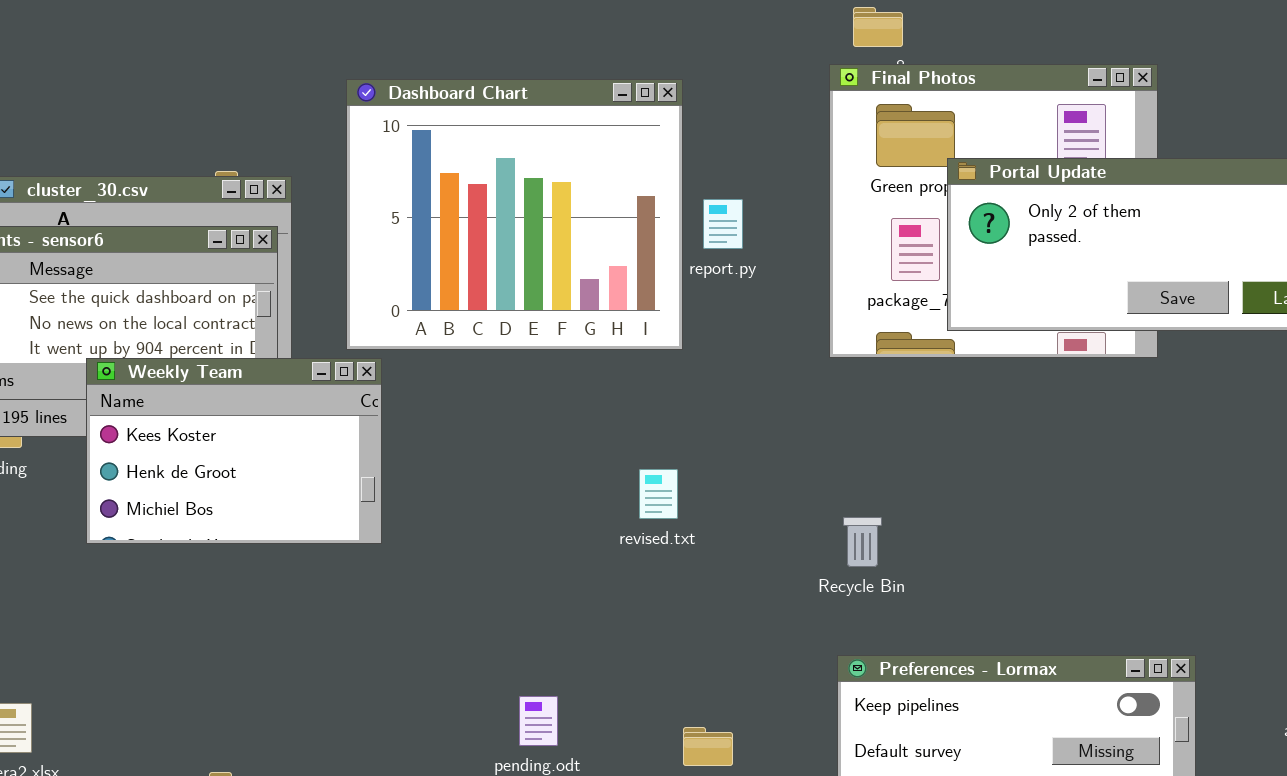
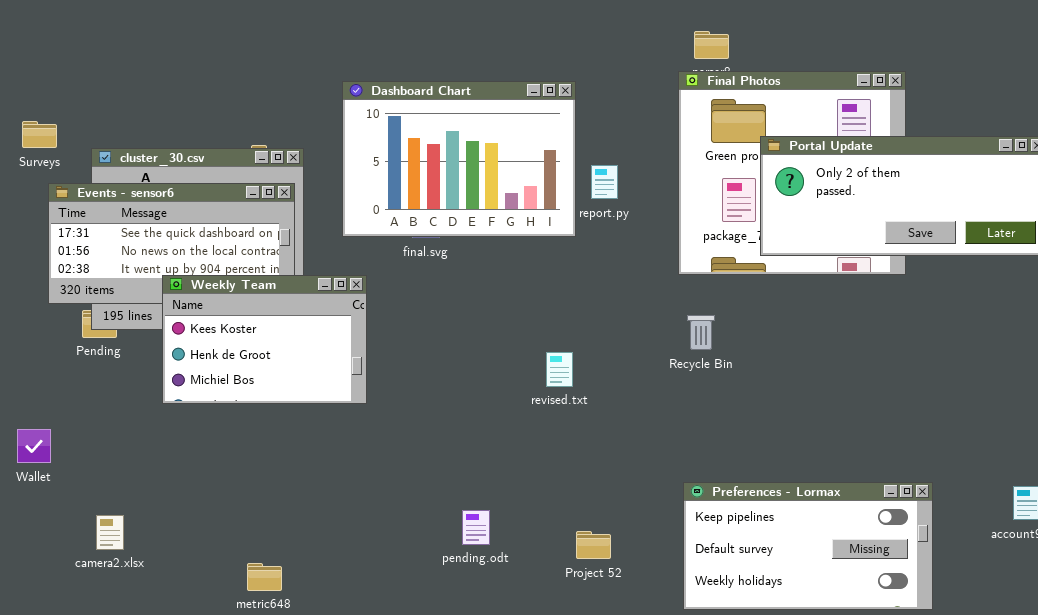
Dashboard Chart: [346,79,683,350] -> [342,81,576,237], resized
Recycle Bin: [843,517,882,567] -> [687,315,715,350], moved

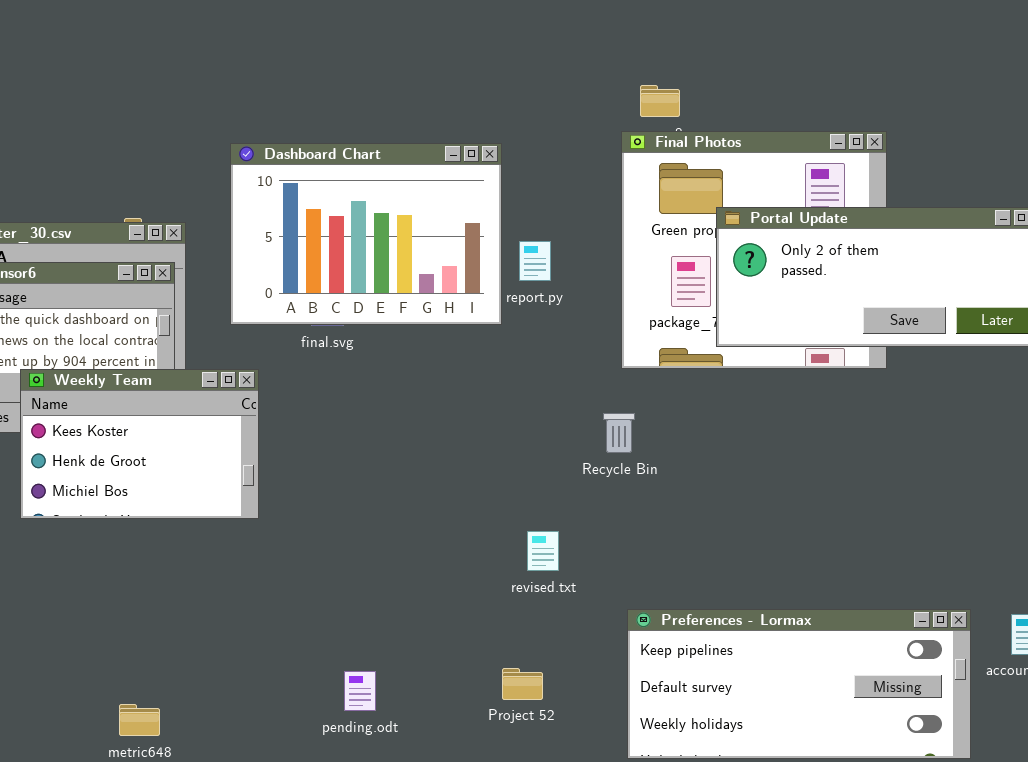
Recycle Bin: [687,315,715,350] -> [603,413,635,453], moved
revised.txt: [546,352,573,387] -> [527,531,559,571], moved
Preferences - Lormax: [683,482,933,610] -> [627,609,971,759], resized
pending.odt: [462,510,490,545] -> [344,671,376,711], moved

